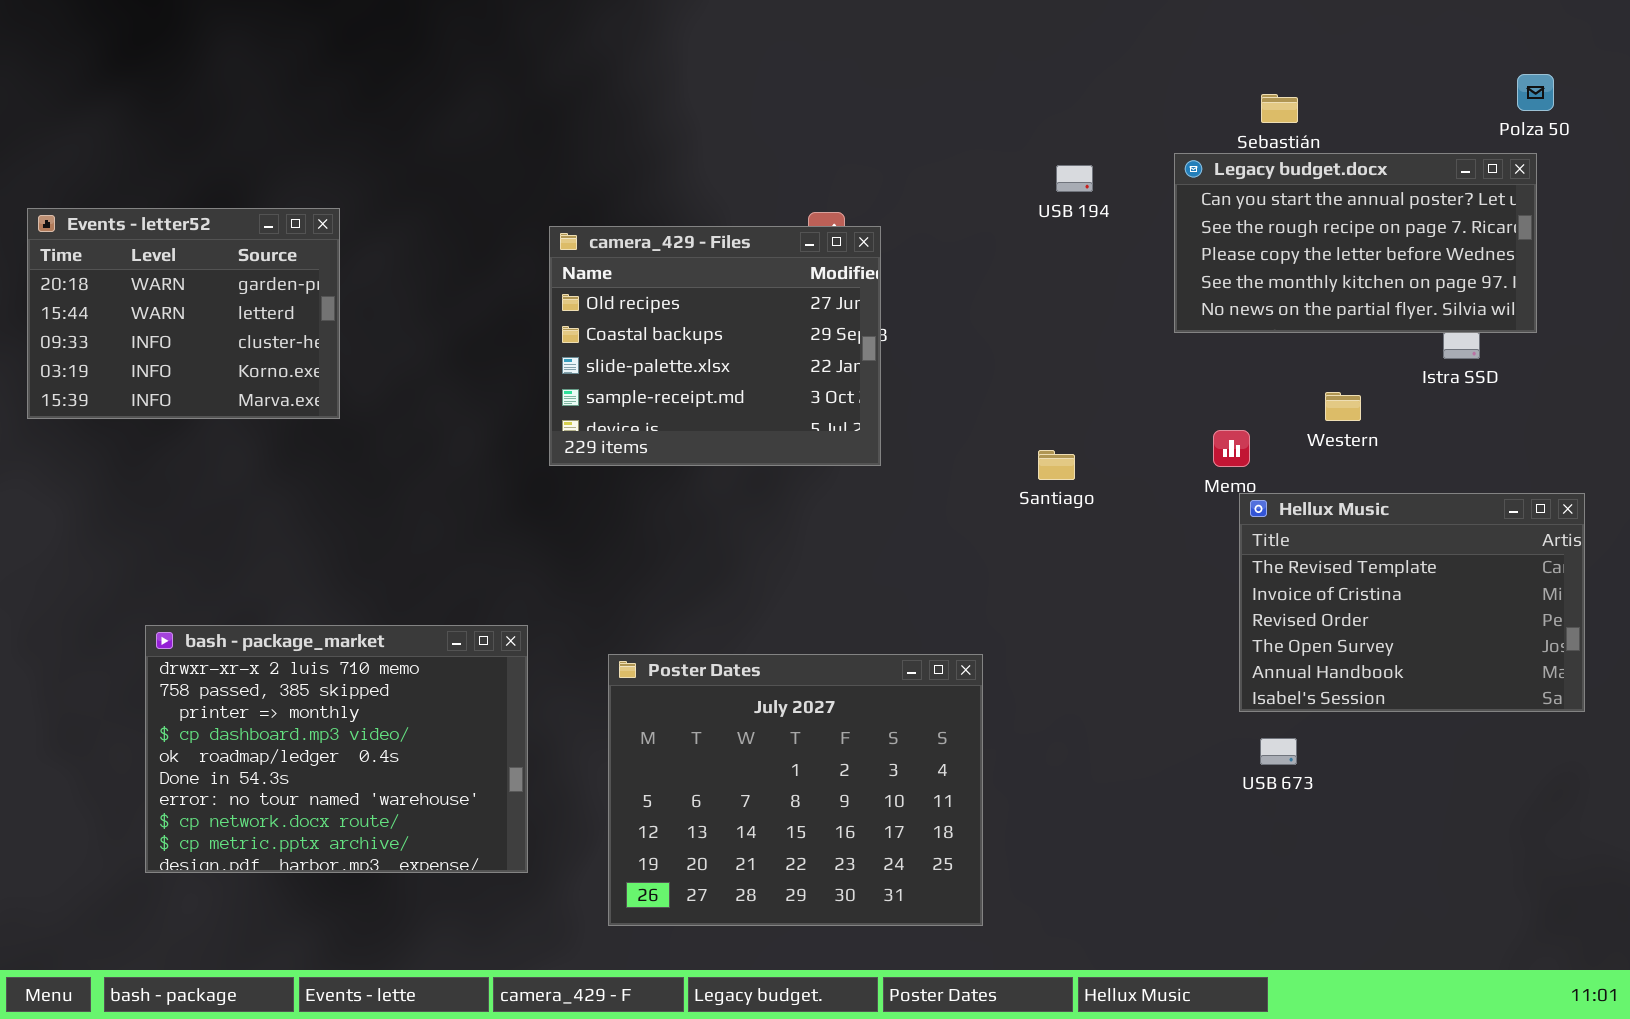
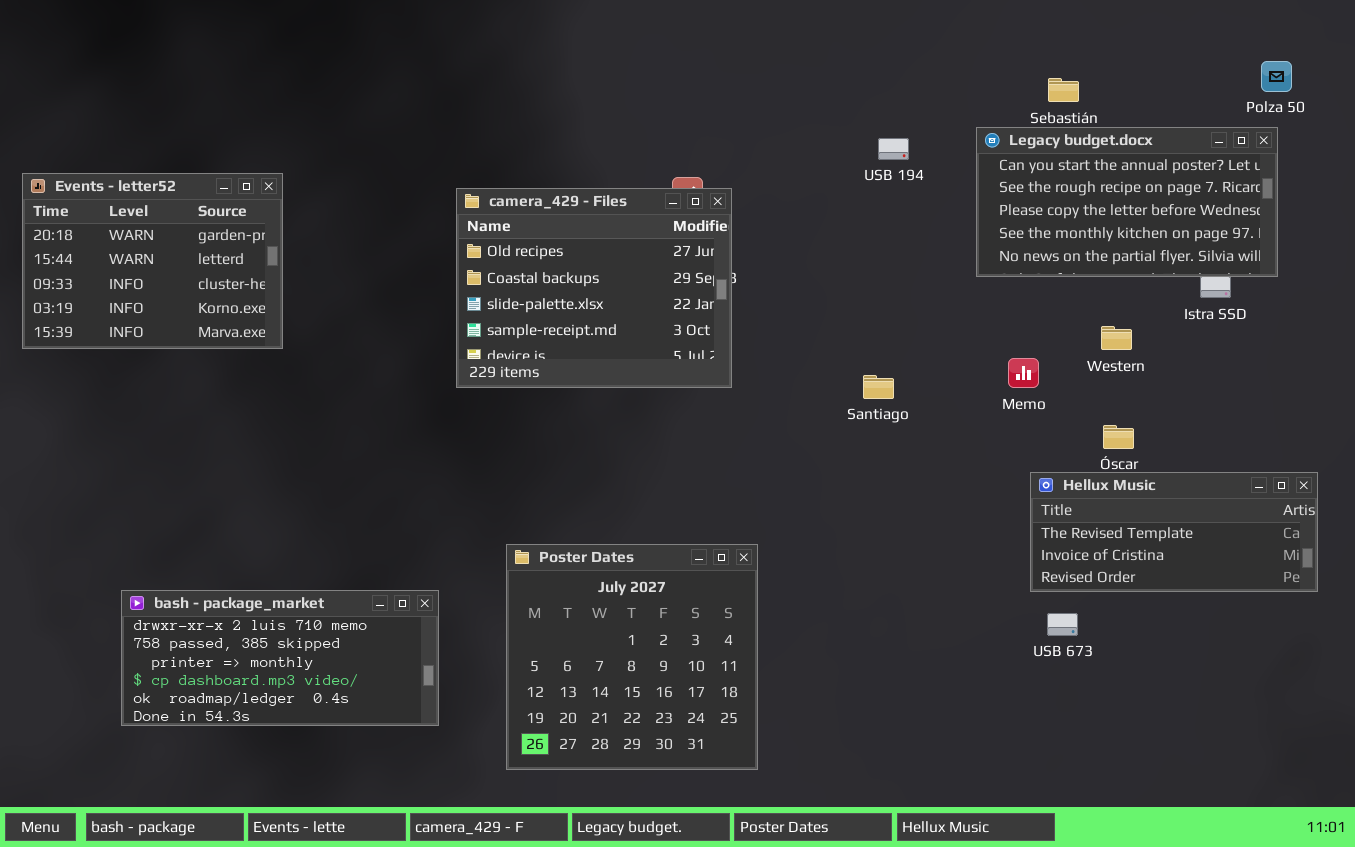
Hellux Music: [1239,493,1585,712] -> [1030,472,1318,592], resized
bash - package_market: [145,625,528,873] -> [121,590,439,726], resized
Poster Dates: [608,654,983,926] -> [506,544,758,770], resized

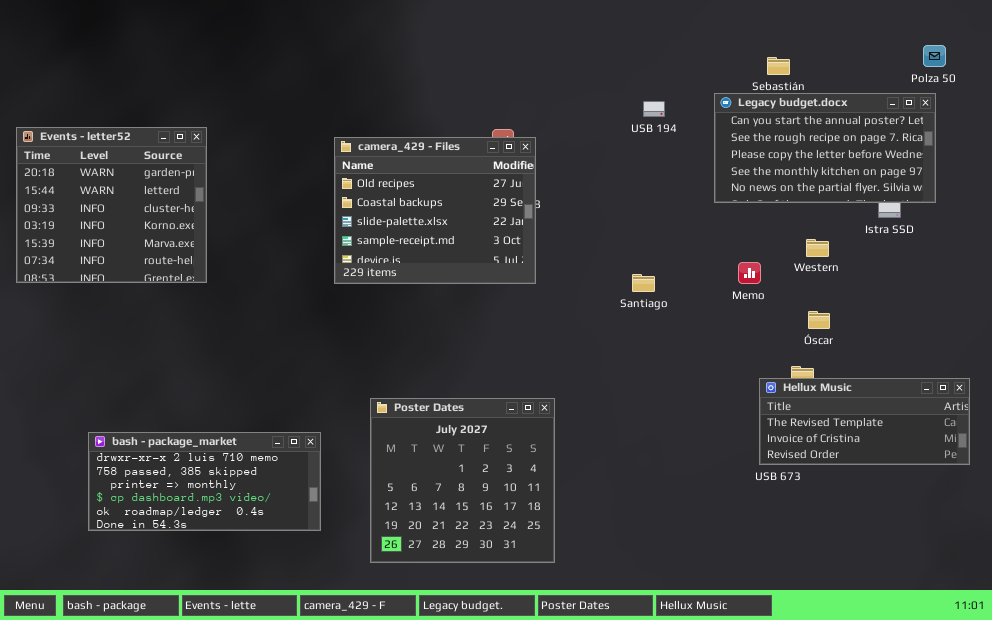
Events - letter52: [22,173,283,349] -> [16,127,207,283], resized
Hellux Music: [1030,472,1318,592] -> [759,378,970,465], moved

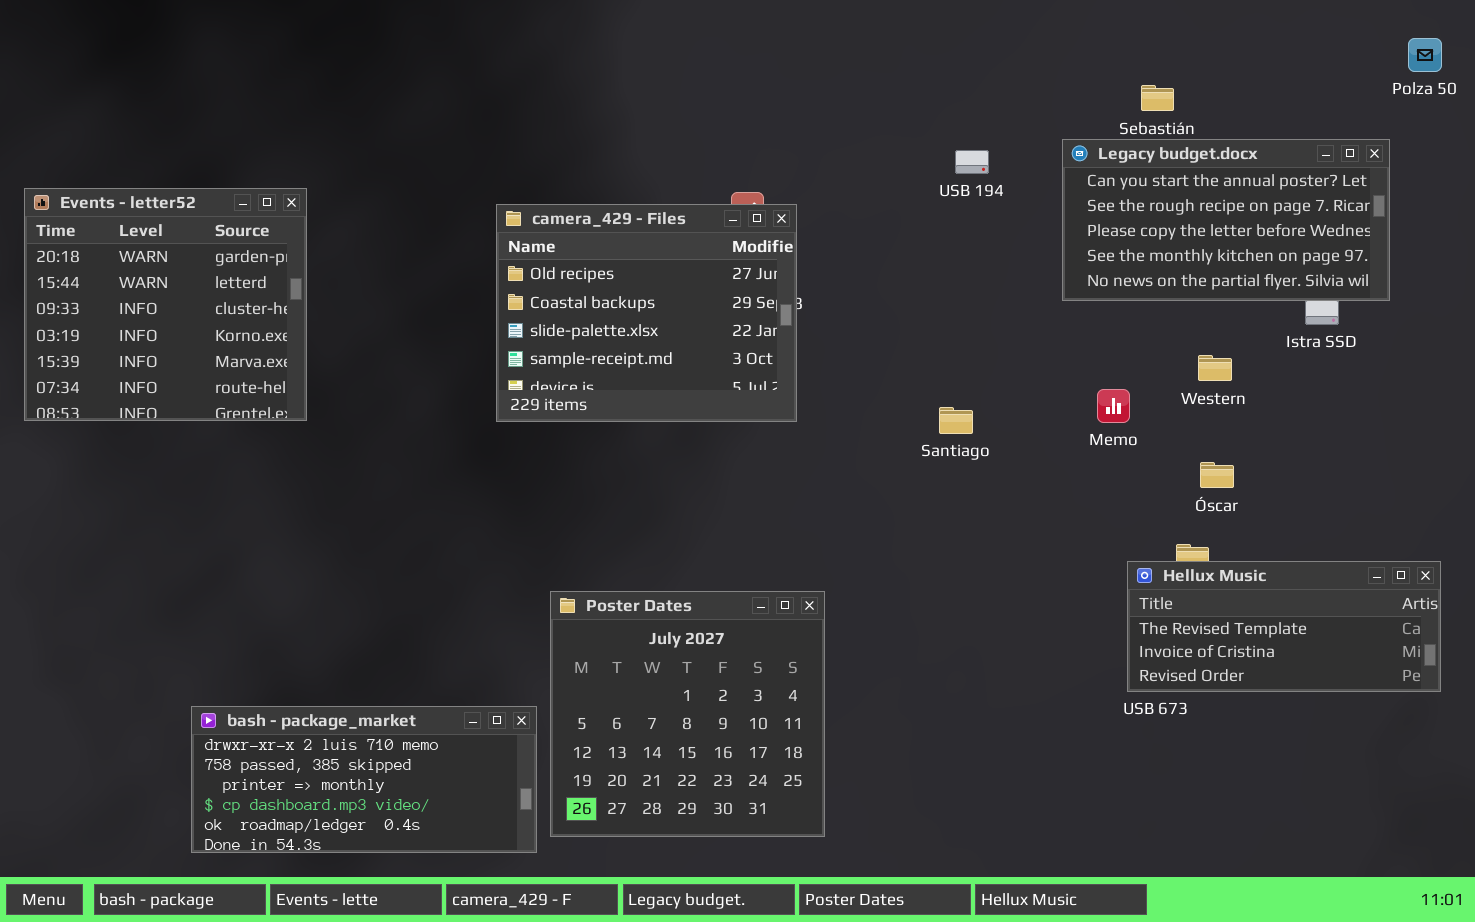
Polza 50: [923,45,946,67] -> [1408,38,1442,72], moved
bash - package_market: [88,432,321,531] -> [191,706,537,853], moved

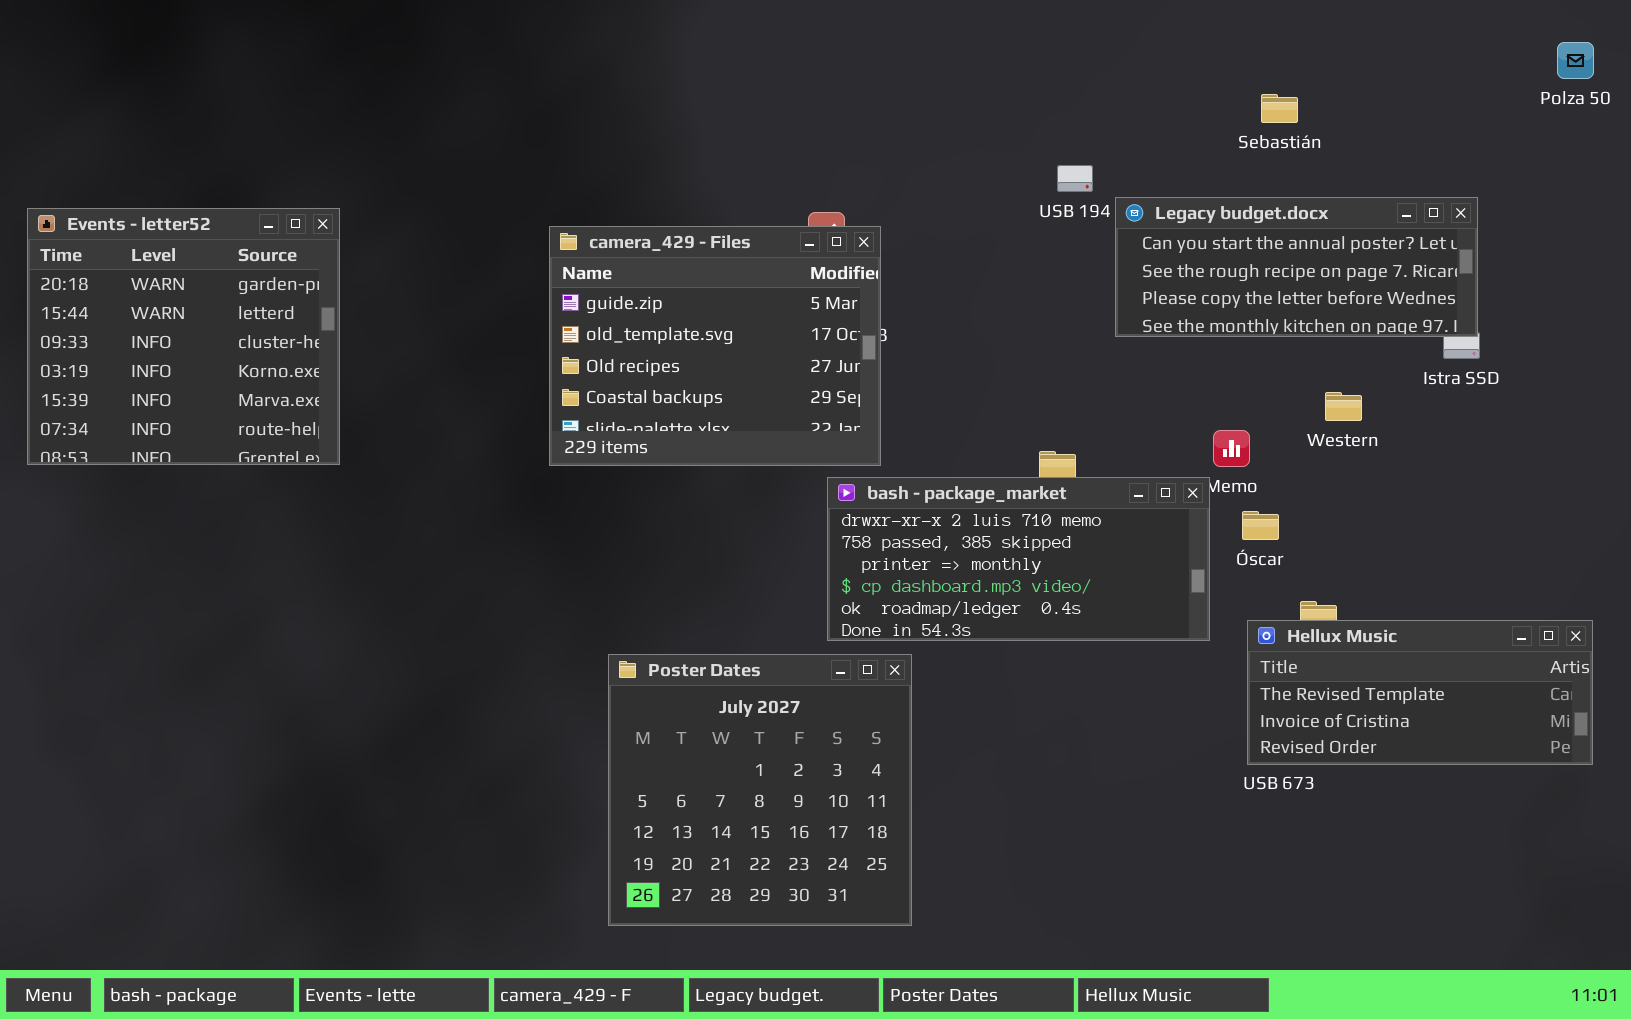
Legacy budget.docx: [1062,139,1390,301] -> [1115,197,1478,337], moved, resized
camera_429 - Files: [496,204,797,422] -> [549,226,881,466], scrolled up 2 rows
Óscar: [1200,462,1234,488] -> [1242,511,1279,540], moved
bash - package_market: [191,706,537,853] -> [827,477,1210,641], moved

